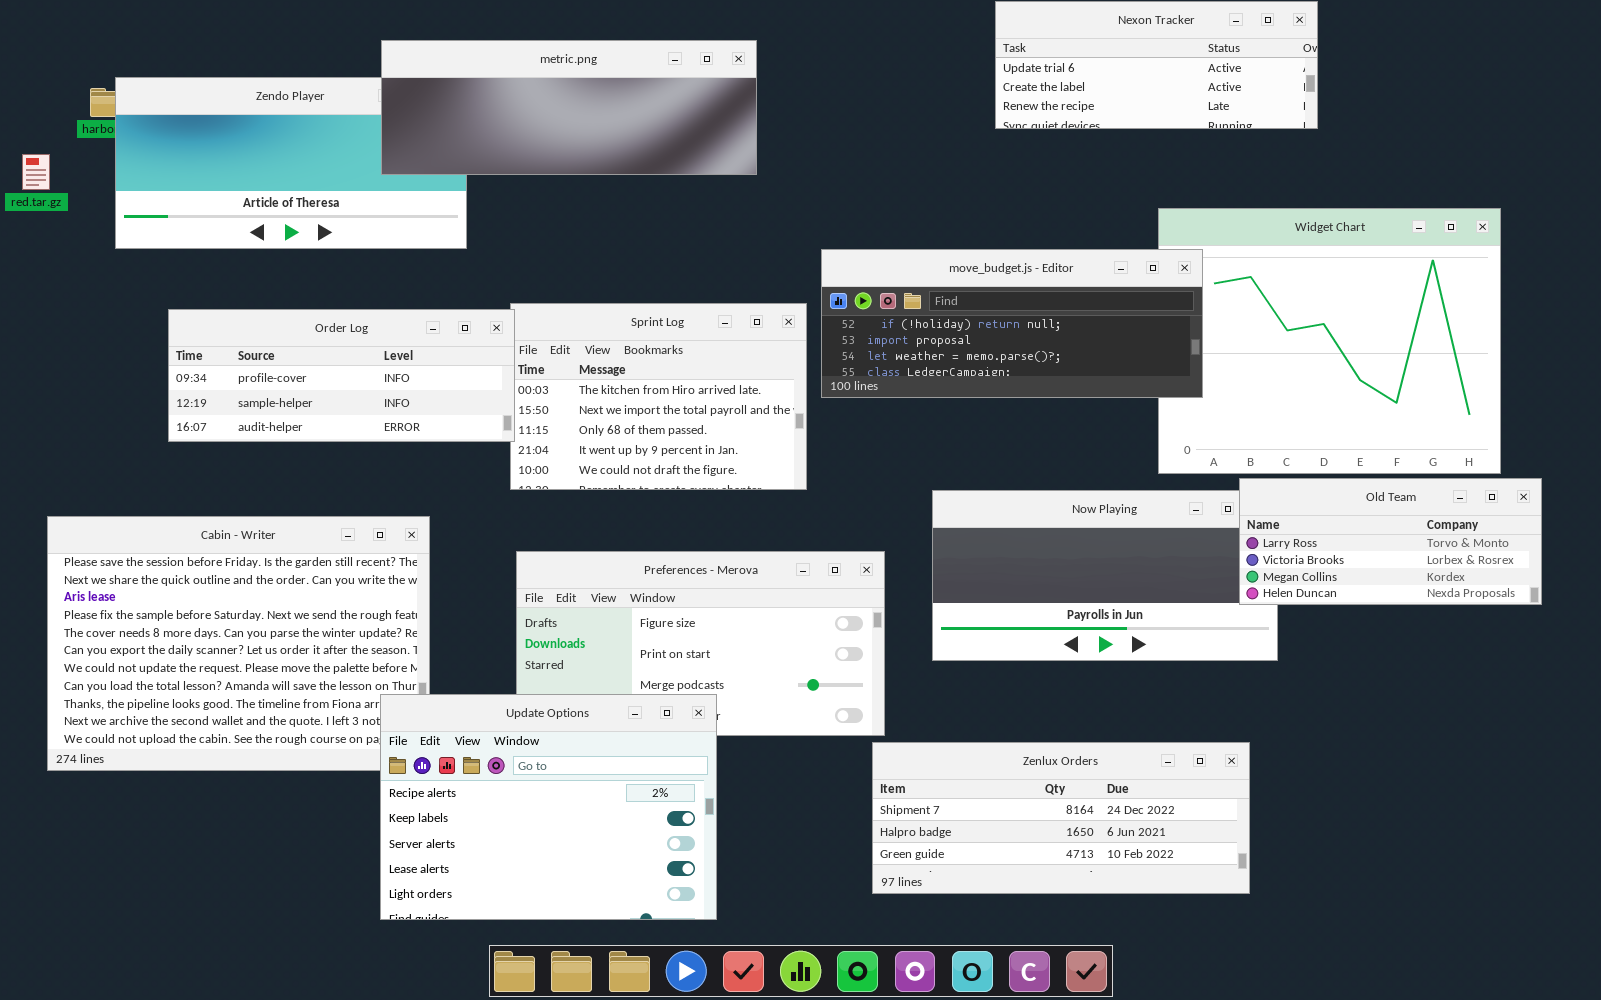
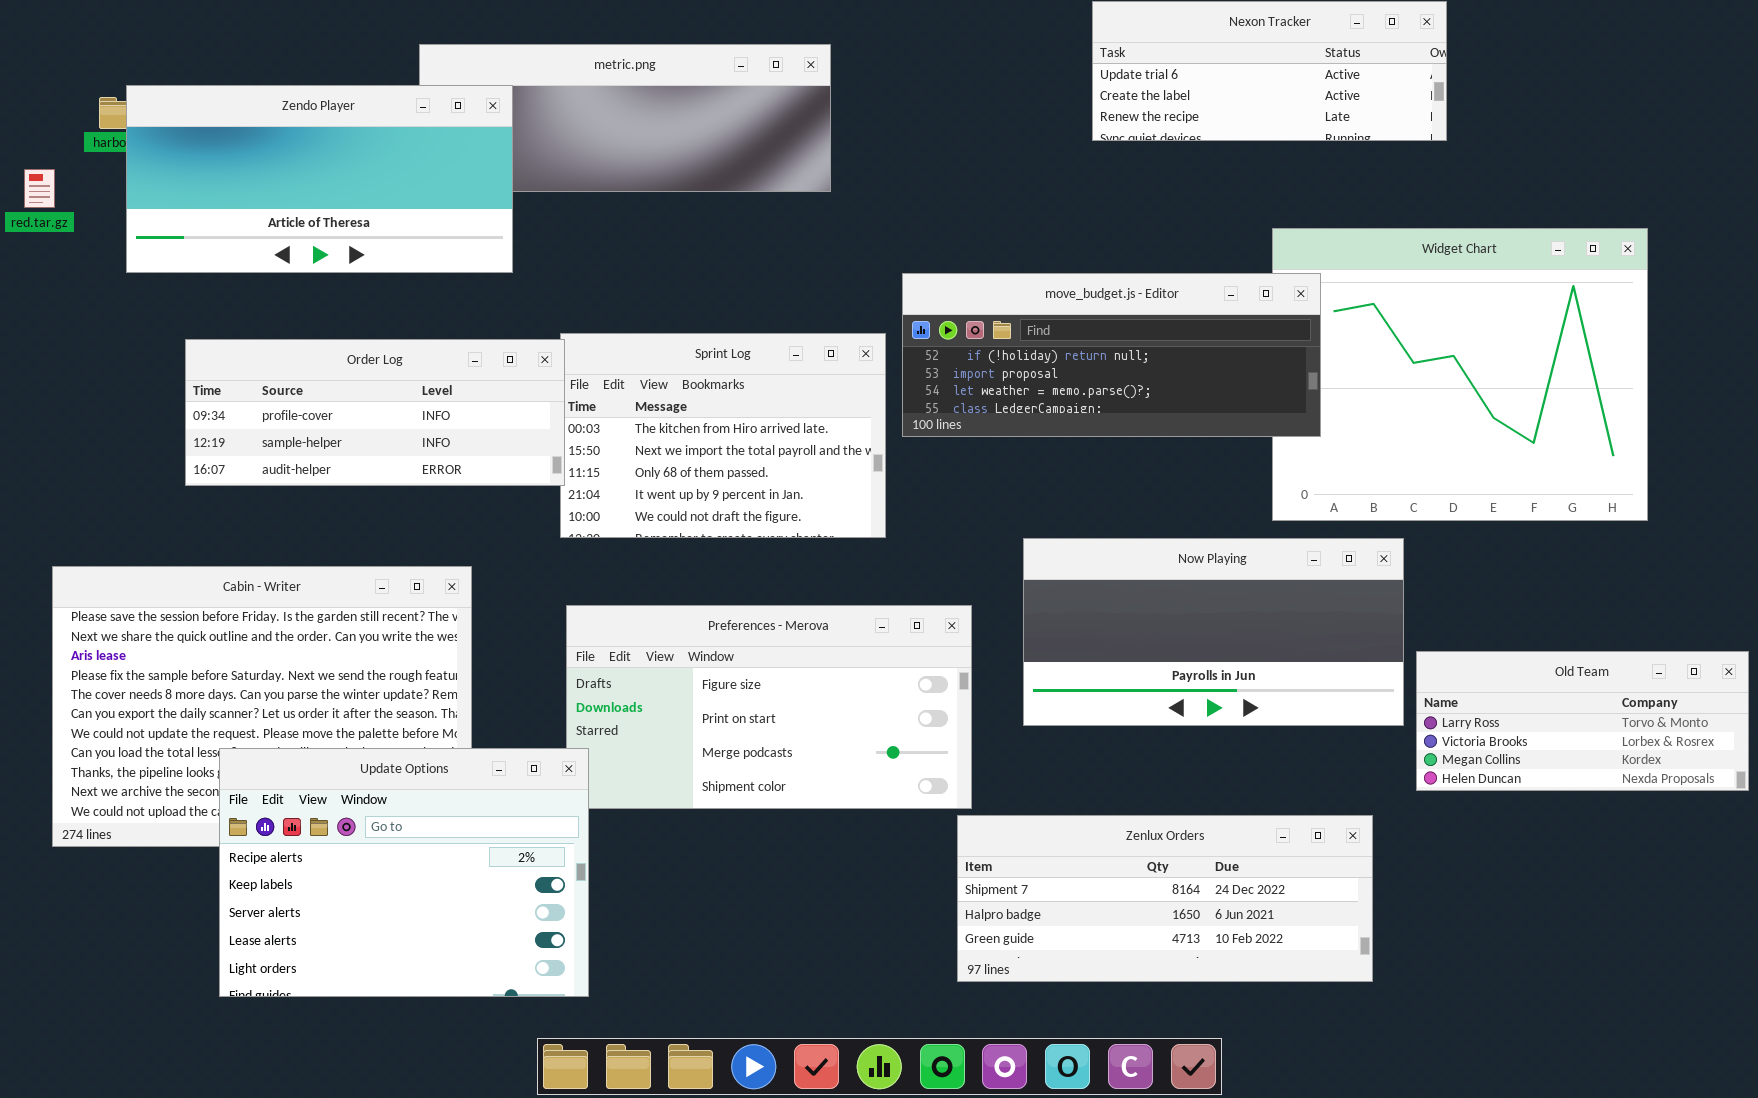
Zendo Player: [115,77,467,249] -> [126,85,513,273], raised
Old Team: [1239,478,1542,605] -> [1416,651,1749,791], moved
Update Options: [380,694,717,920] -> [219,748,589,997], moved

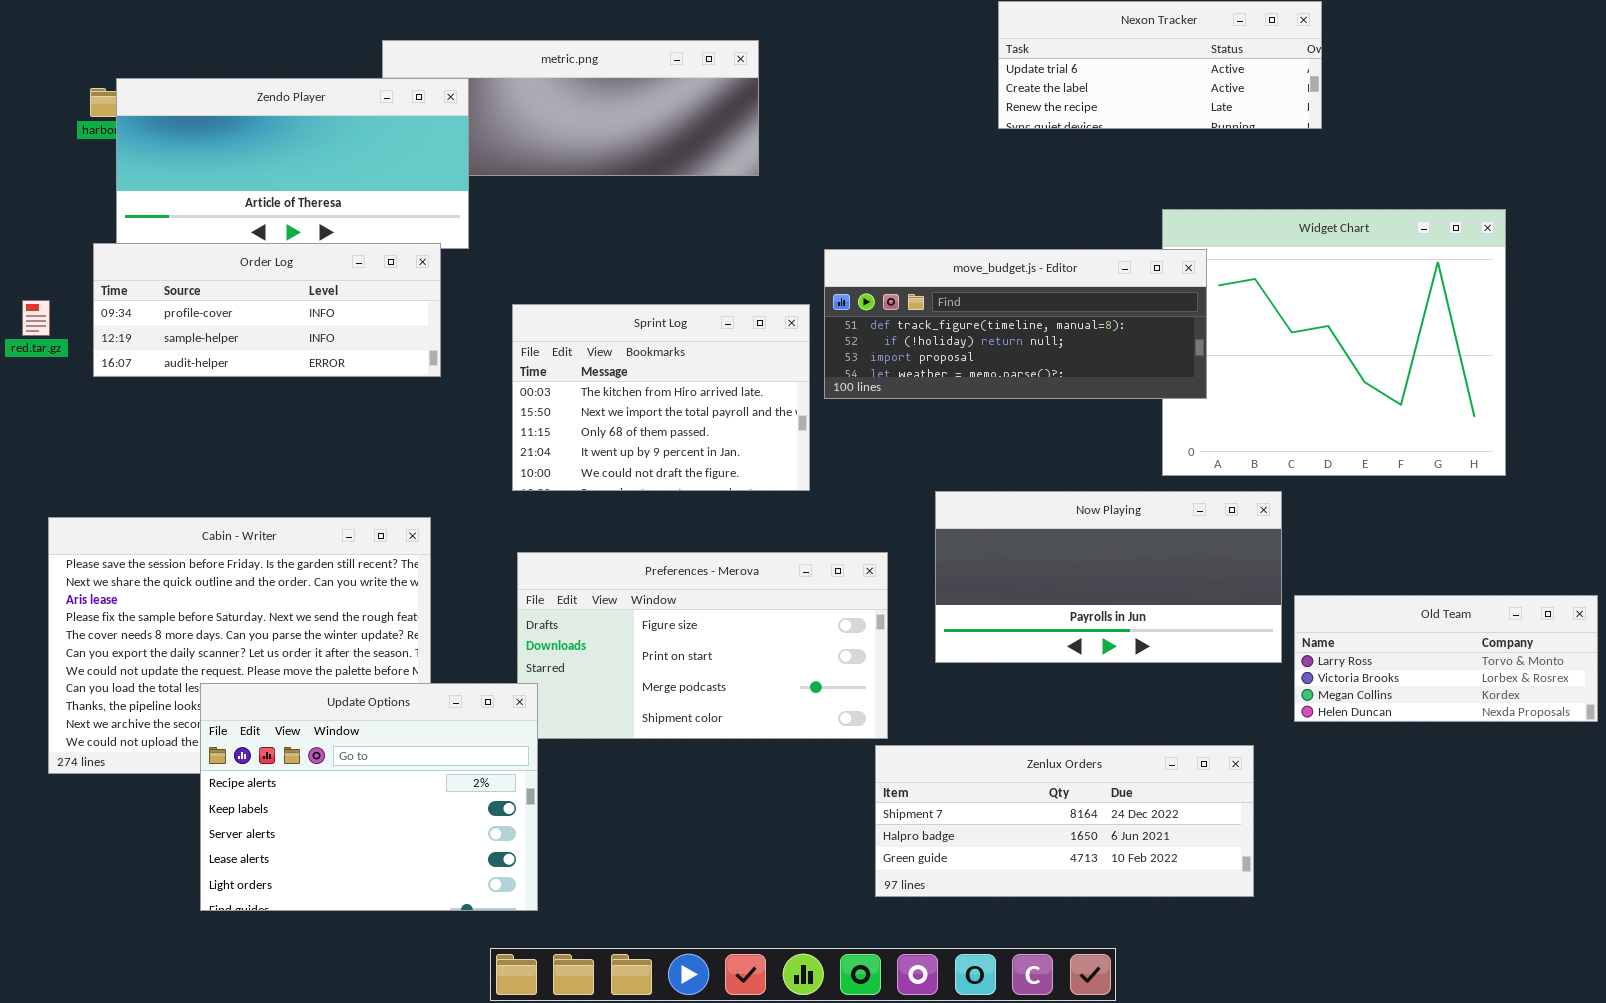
red.tar.gz: [24,169,55,208] -> [22,300,50,336], moved
move_budget.js - Editor: [902,273,1321,437] -> [824,249,1207,399], scrolled up 1 row
Order Log: [185,339,565,486] -> [93,243,441,377], moved

